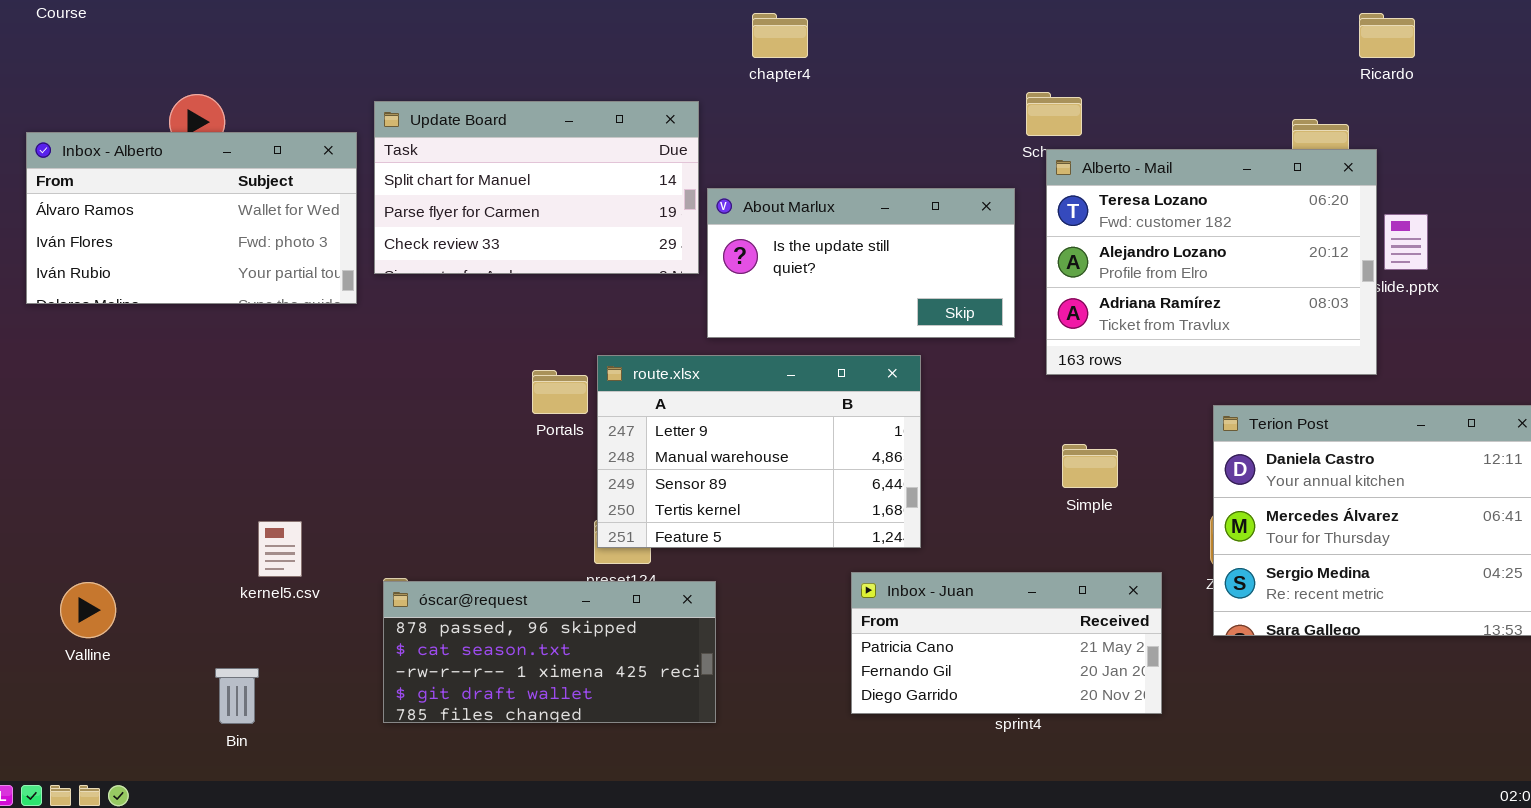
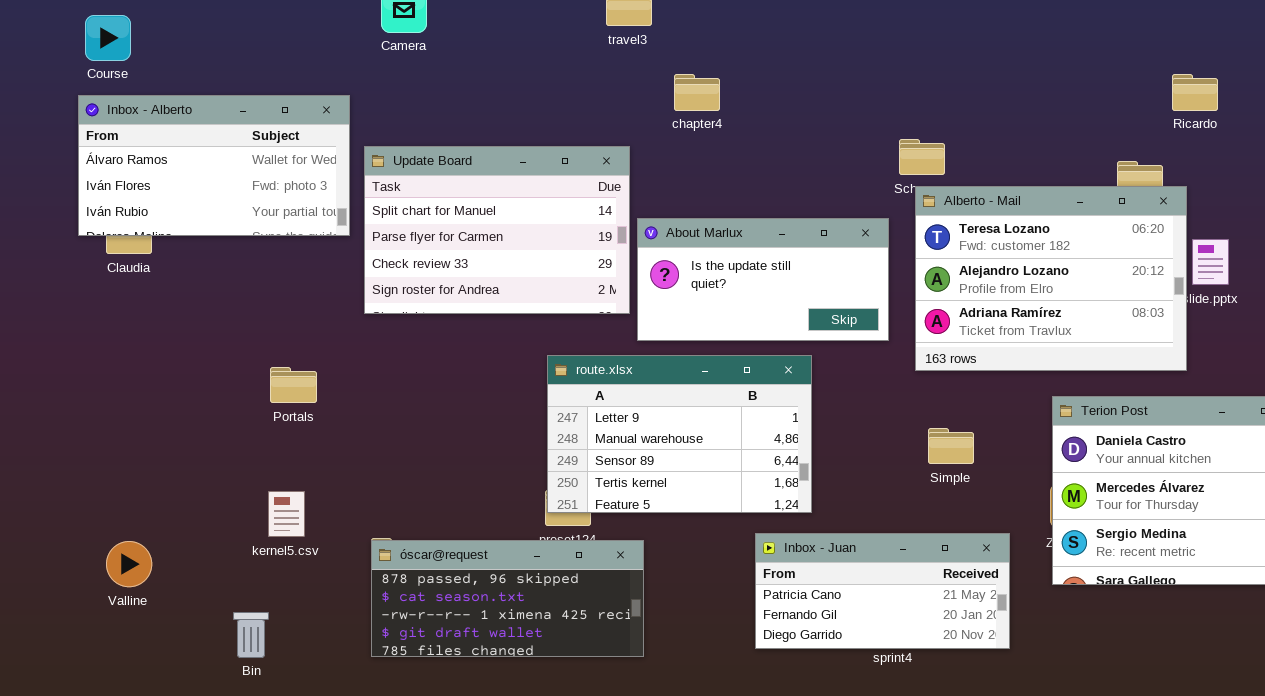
Update Board: [374,101,699,274] -> [364,146,630,314], resized
Inbox - Alberto: [26,132,357,304] -> [78,95,350,236], moved
Portals: [532,370,588,414] -> [270,367,317,403], moved

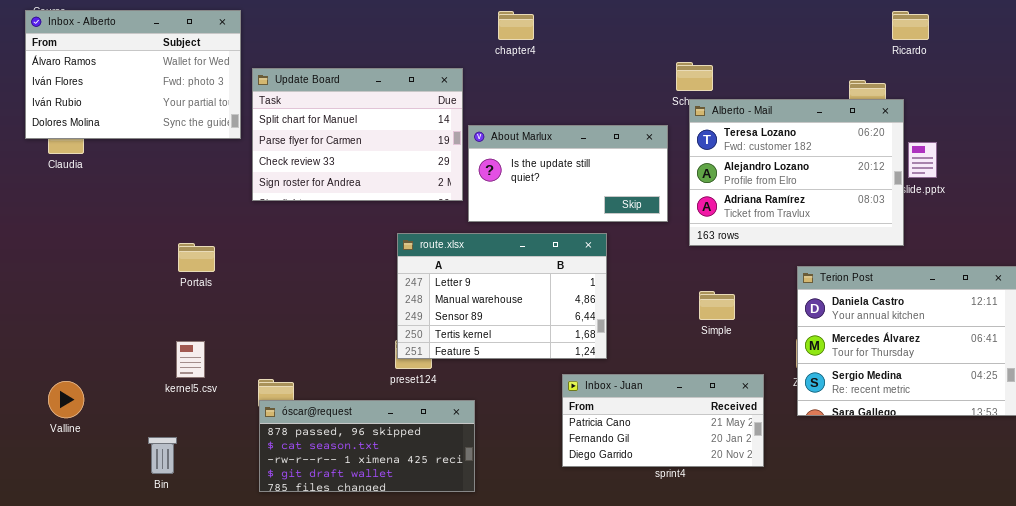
Inbox - Alberto: [78,95,350,236] -> [25,10,241,139], resized
óscar@request: [371,540,644,657] -> [259,400,475,492], moved

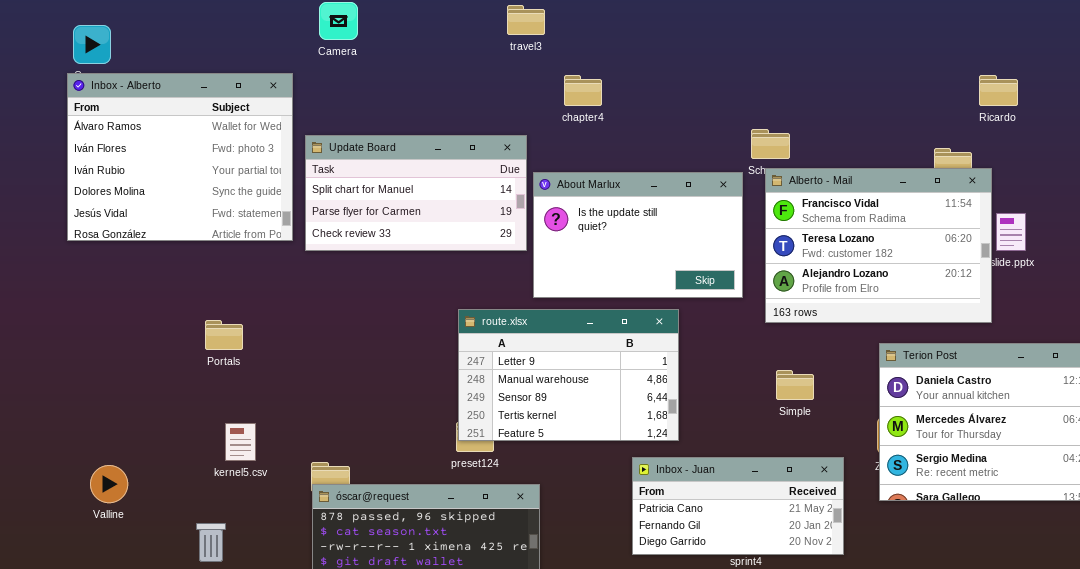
Inbox - Alberto: [25,10,241,139] -> [67,73,293,241], resized
Update Board: [252,68,463,201] -> [305,135,527,251], resized
Alberto - Mail: [689,99,904,246] -> [765,168,992,323], scrolled up 1 row
About Marlux: [468,125,668,222] -> [533,172,743,298], resized
Portals: [178,243,215,272] -> [205,320,243,350], moved

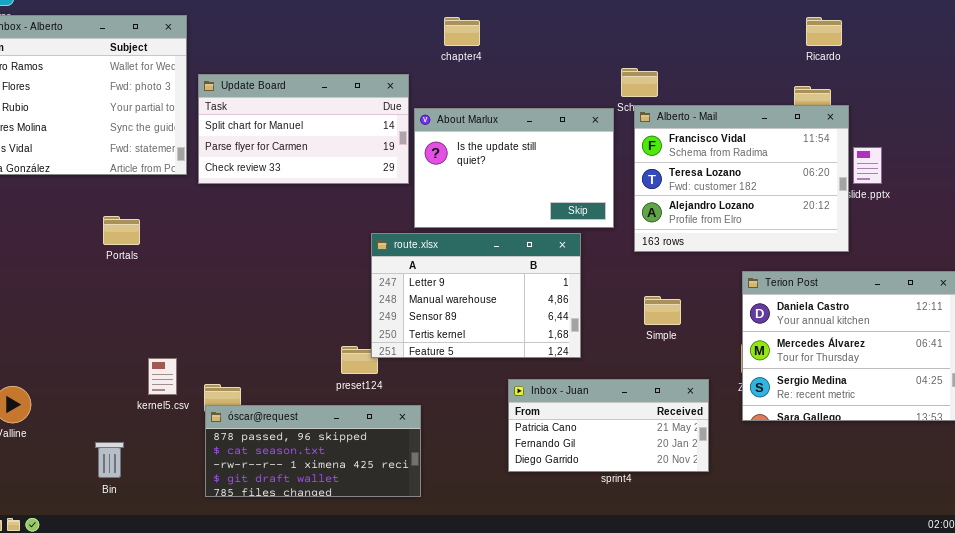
Ricardo: [979,75,1018,106] -> [806,17,842,46], moved
route.xlsx: [458,309,679,441] -> [371,233,581,358], moved
Portals: [205,320,243,350] -> [103,216,140,245], moved
kernel5.csv: [225,423,256,461] -> [148,358,177,395], moved

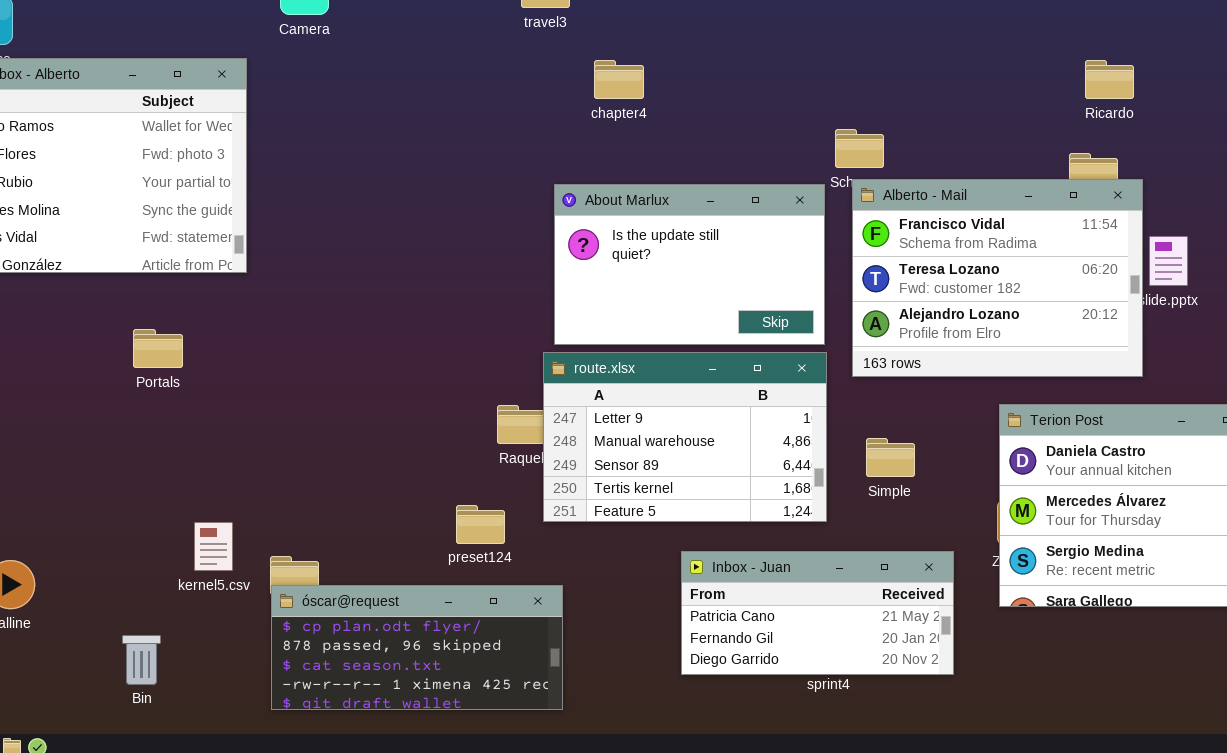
Update Board: [198,74,409,184] -> none, closed
route.xlsx: [371,233,581,358] -> [543,352,827,522], moved
óscar@request: [205,405,421,497] -> [271,585,563,710], scrolled up 1 row

